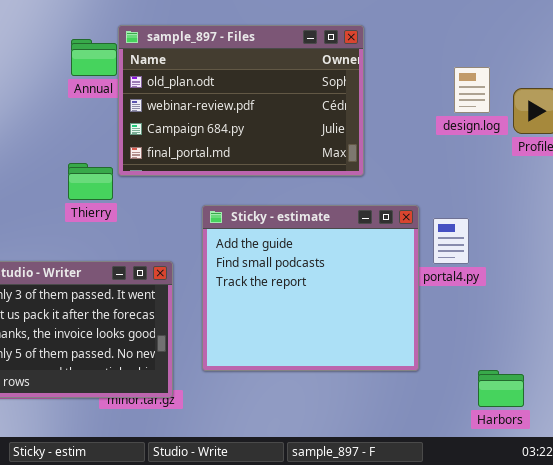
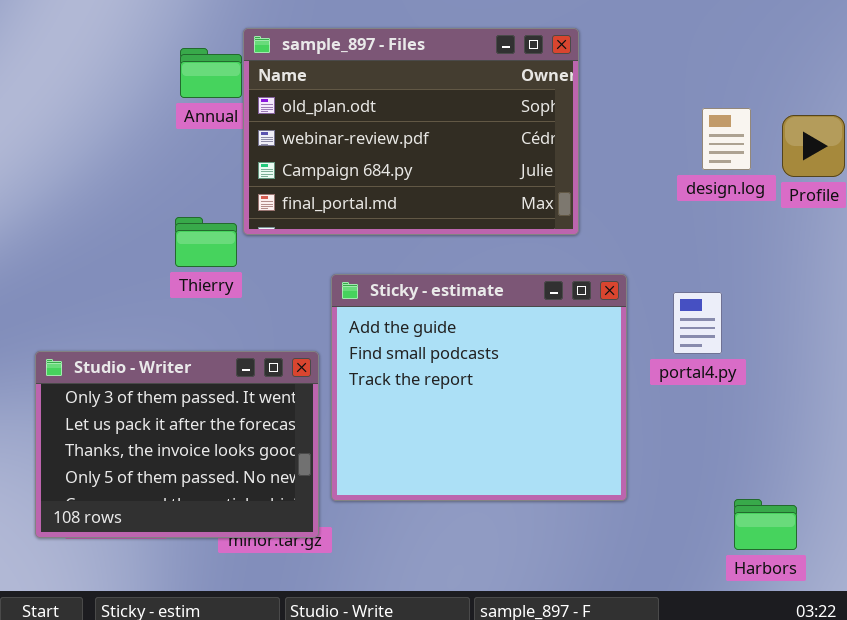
design.log: [454,67,490,113] -> [702,108,751,170], moved
Sticky - estimate: [202,205,419,371] -> [331,274,627,501], moved

